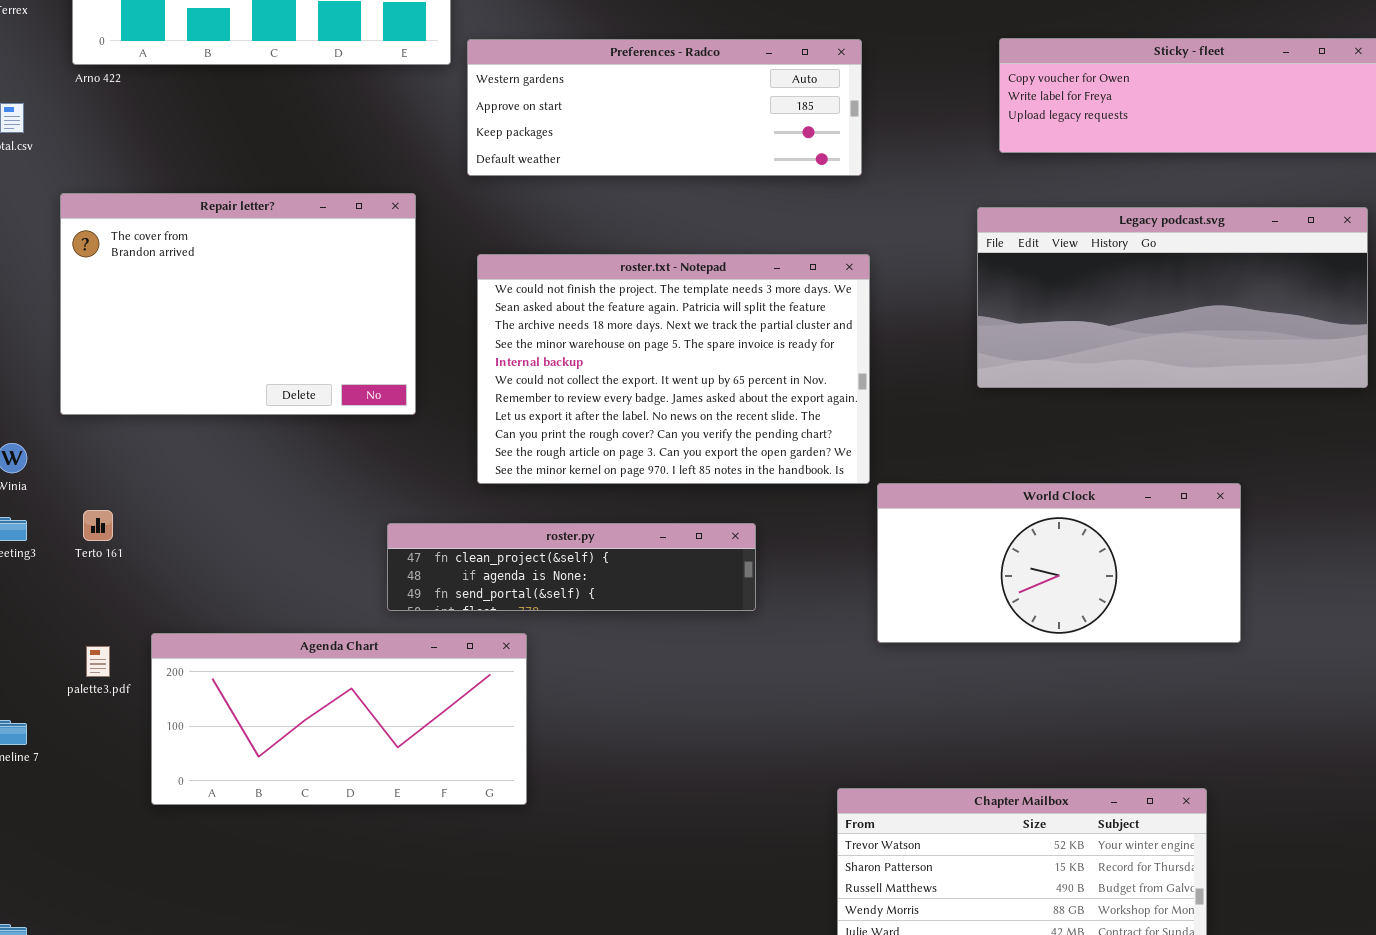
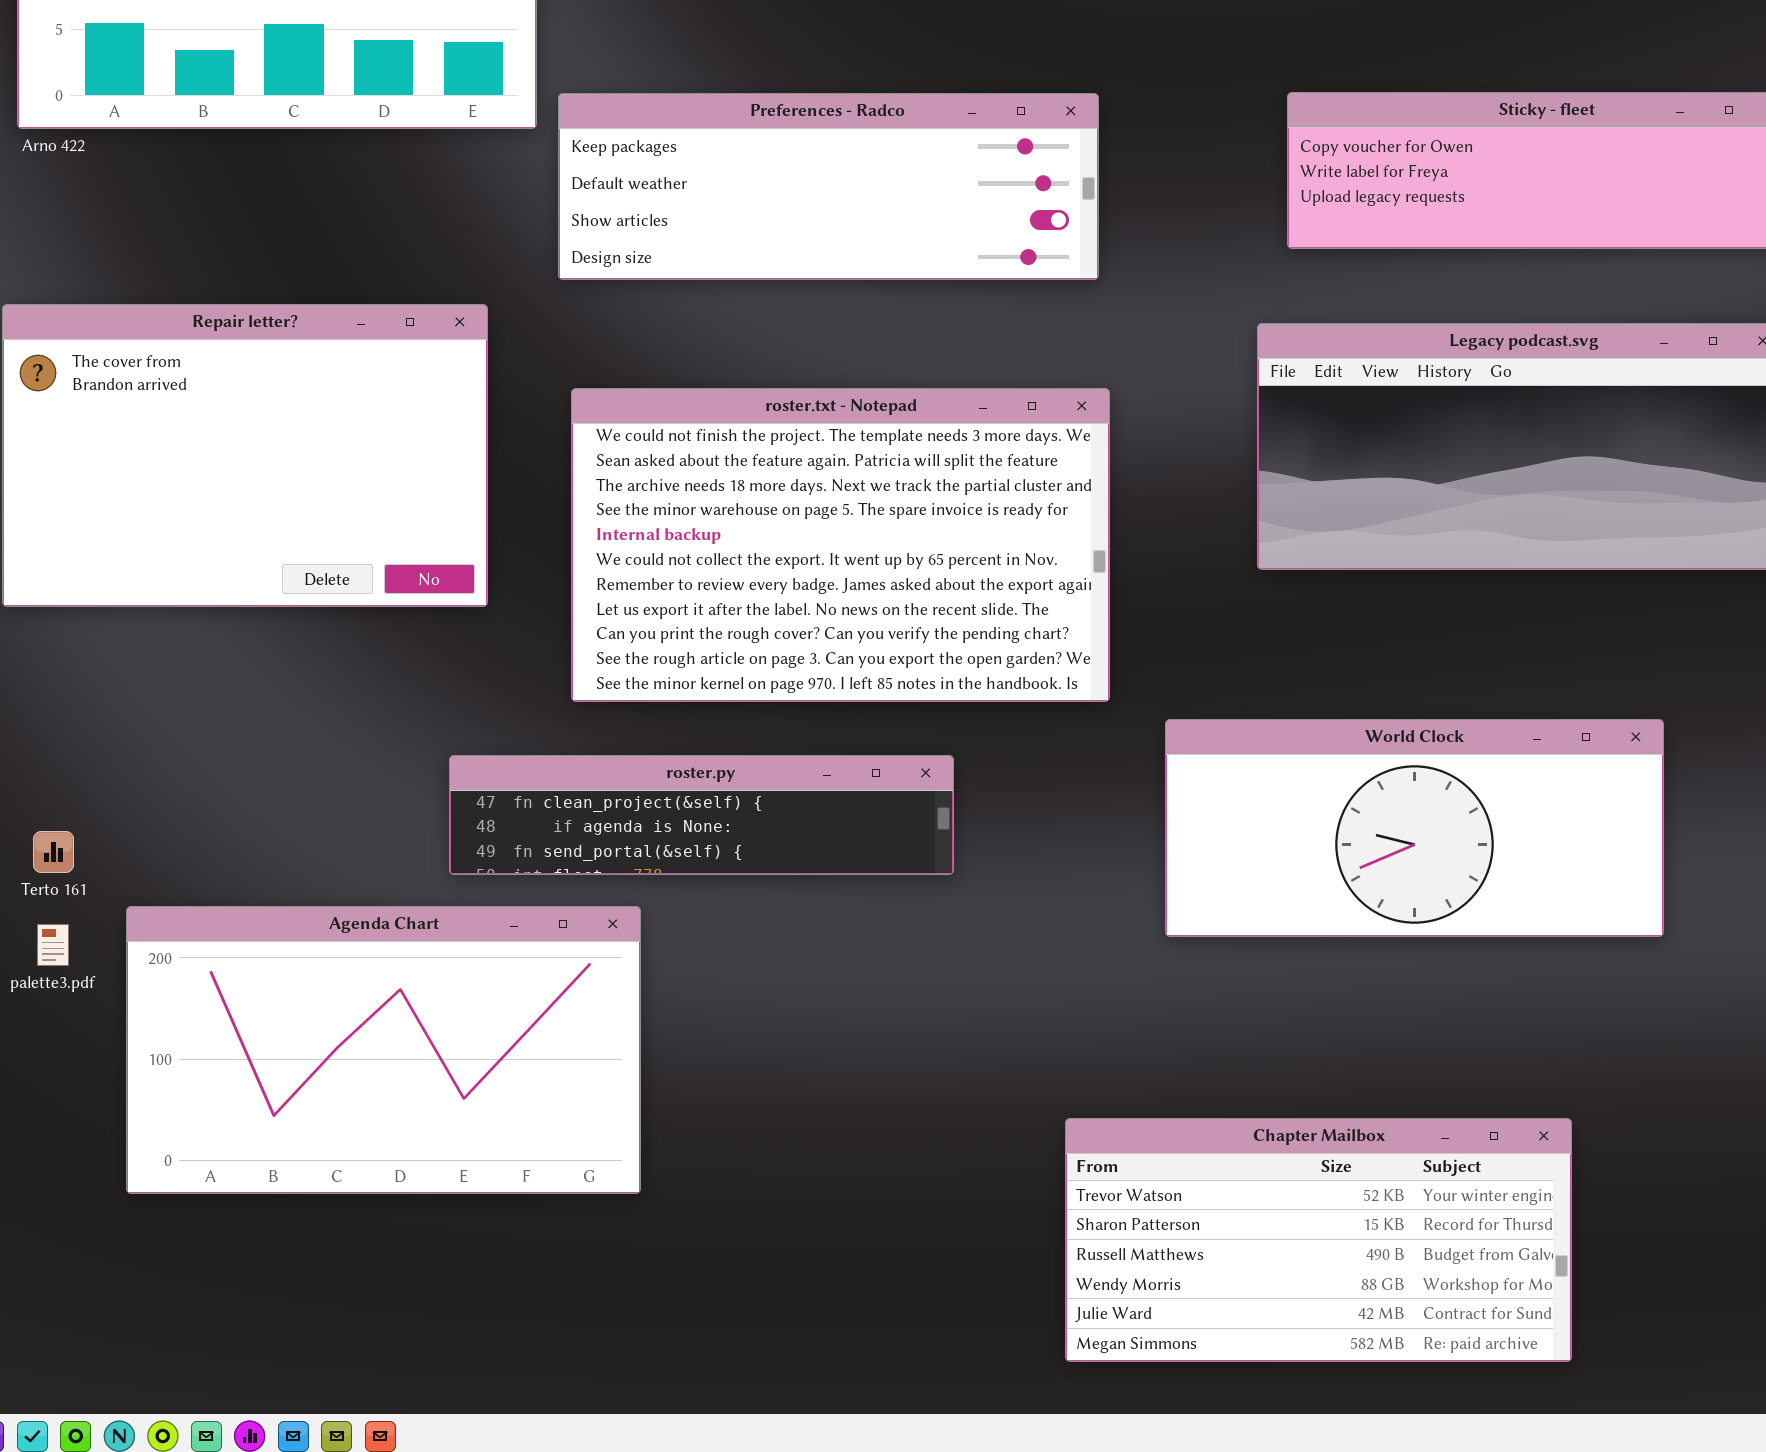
Preferences - Radco: [467,39,862,176] -> [558,93,1099,280], scrolled down 2 rows
World Clock: [877,483,1241,643] -> [1165,719,1664,937], moved
Terto 161: [83,510,113,541] -> [33,831,74,873], moved
Agenda Chart: [151,633,527,805] -> [126,906,641,1194], resized

